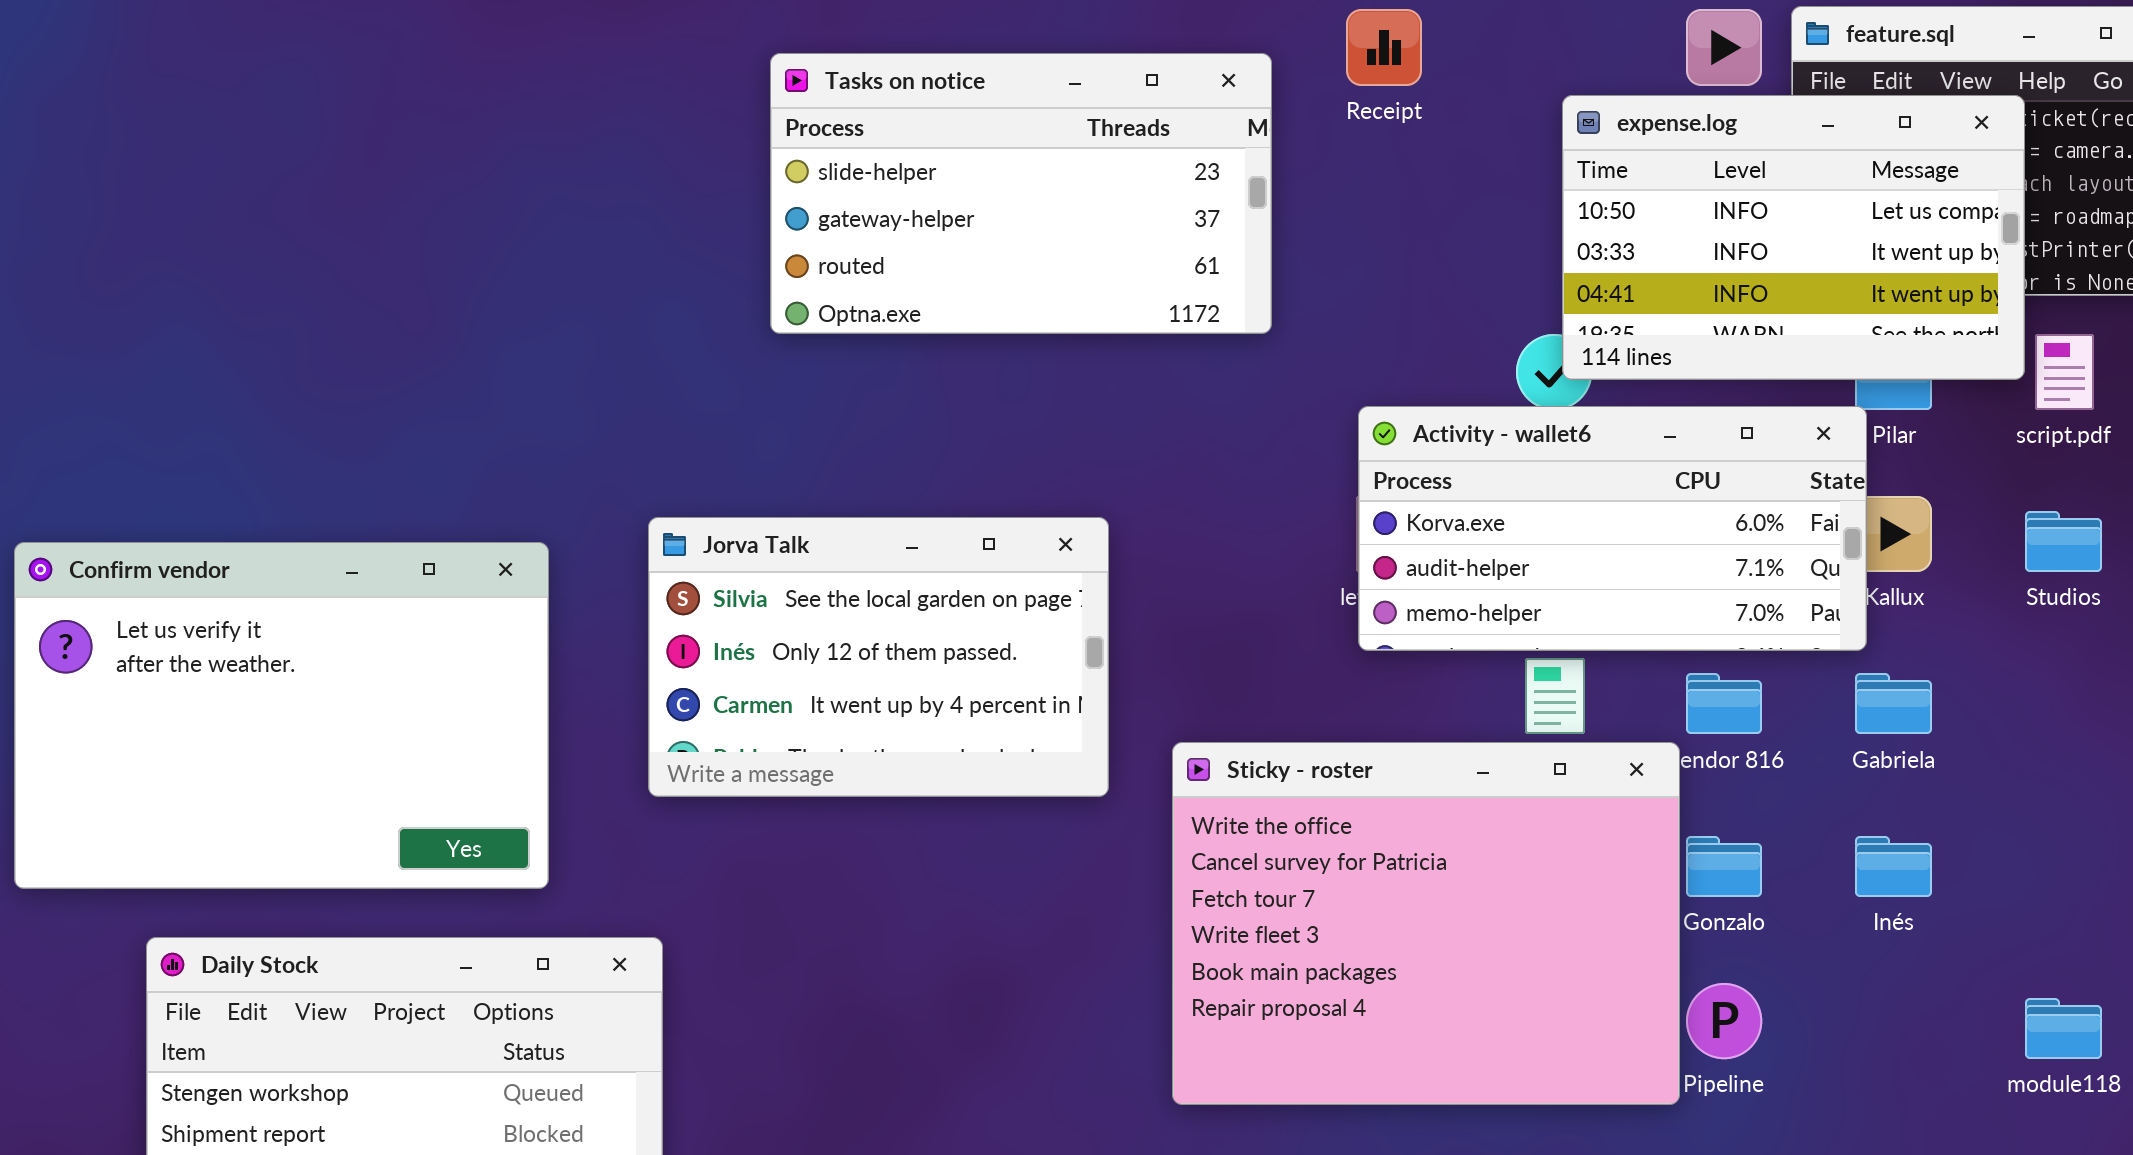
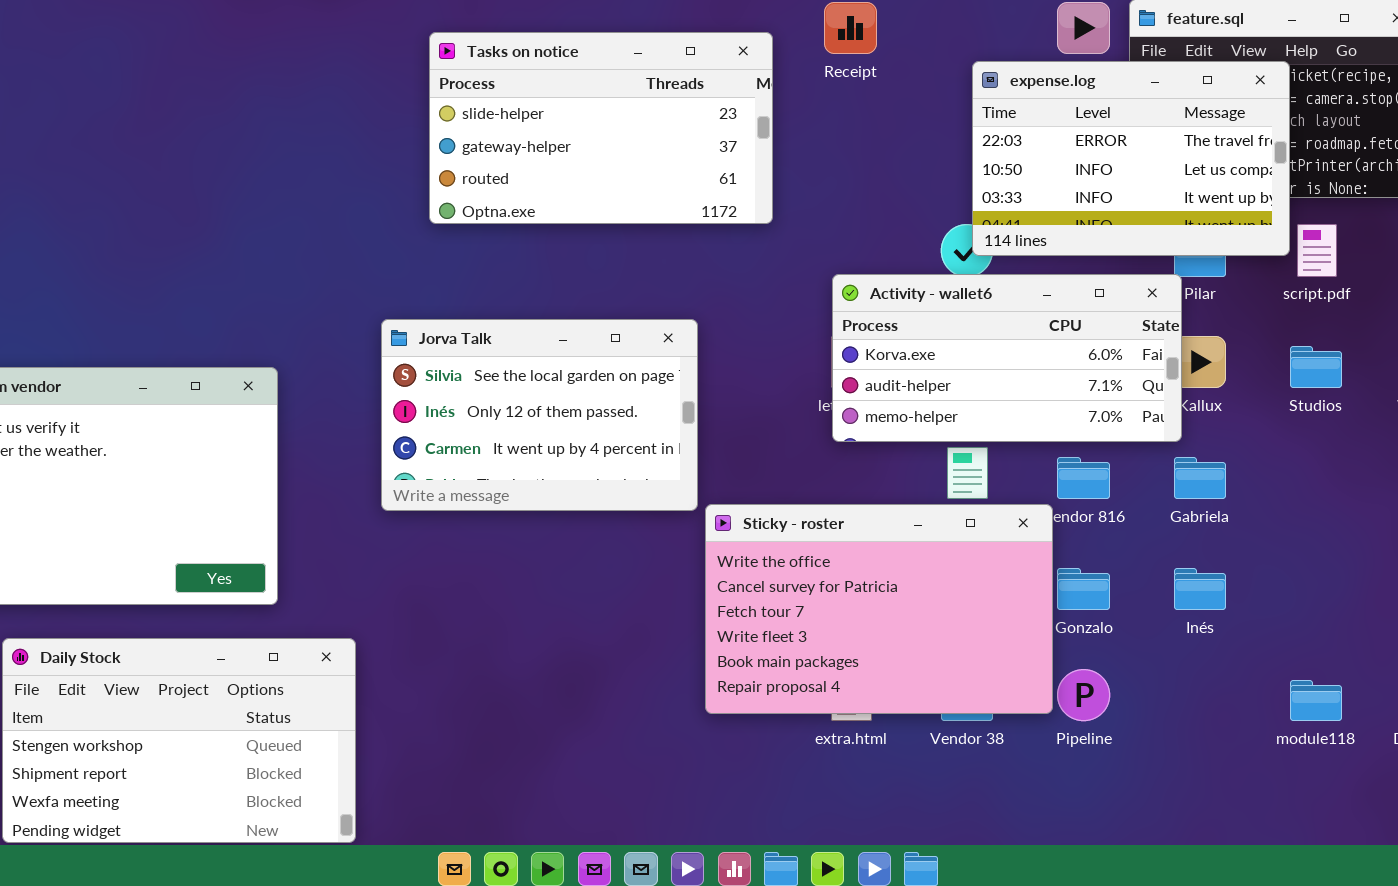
expense.log: [1562,95,2025,380] -> [972,61,1290,256], scrolled up 1 row
Jorva Talk: [648,517,1109,797] -> [381,319,698,511], moved
Sticky - roster: [1172,742,1680,1105] -> [705,504,1053,714], resized

